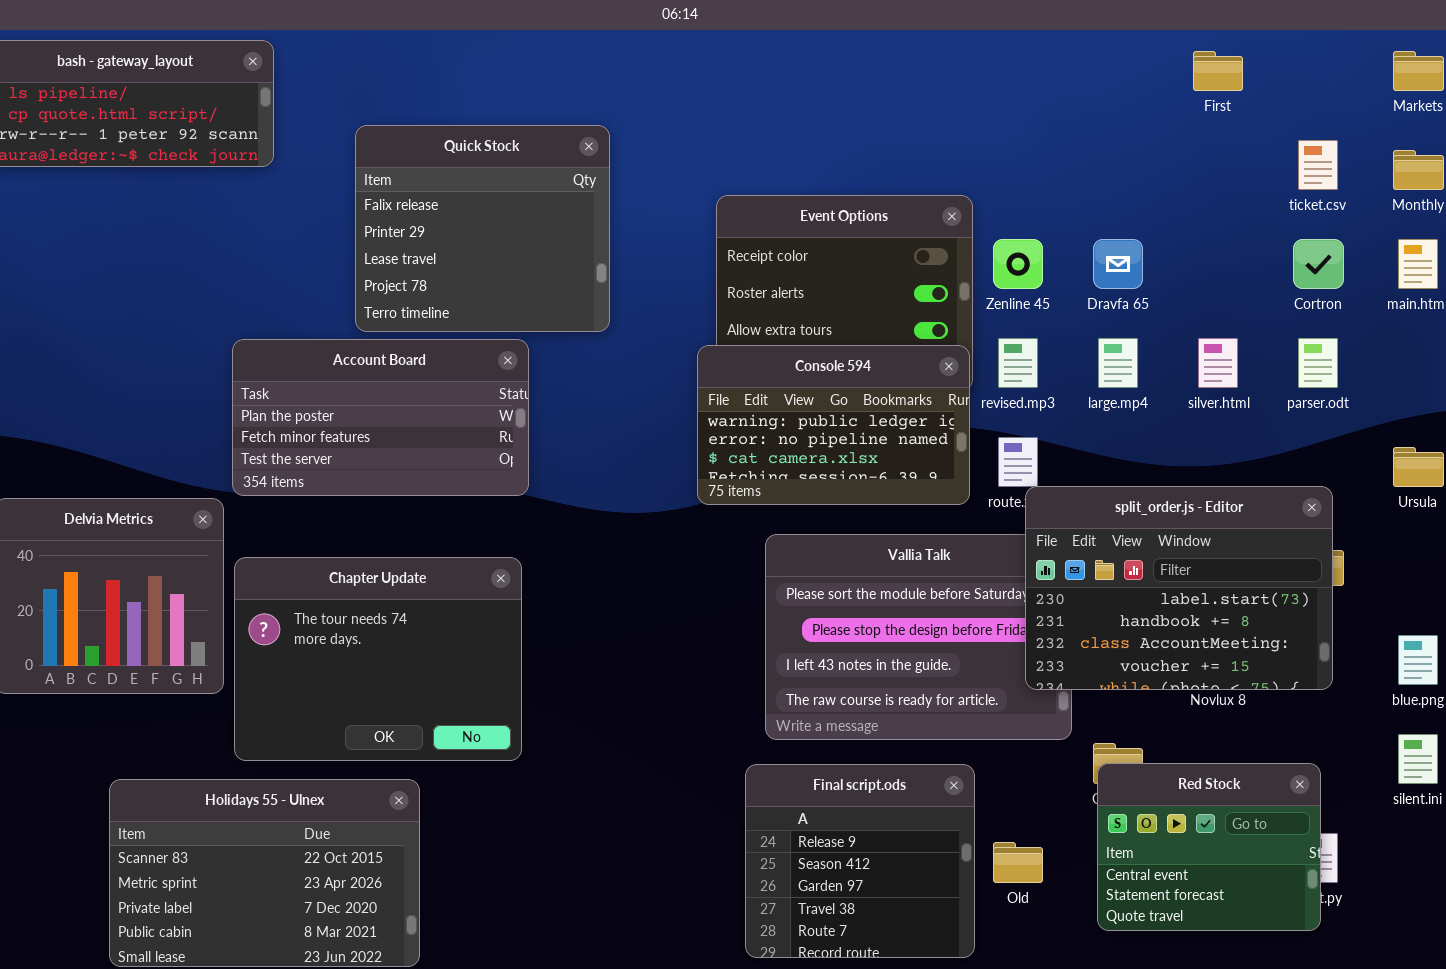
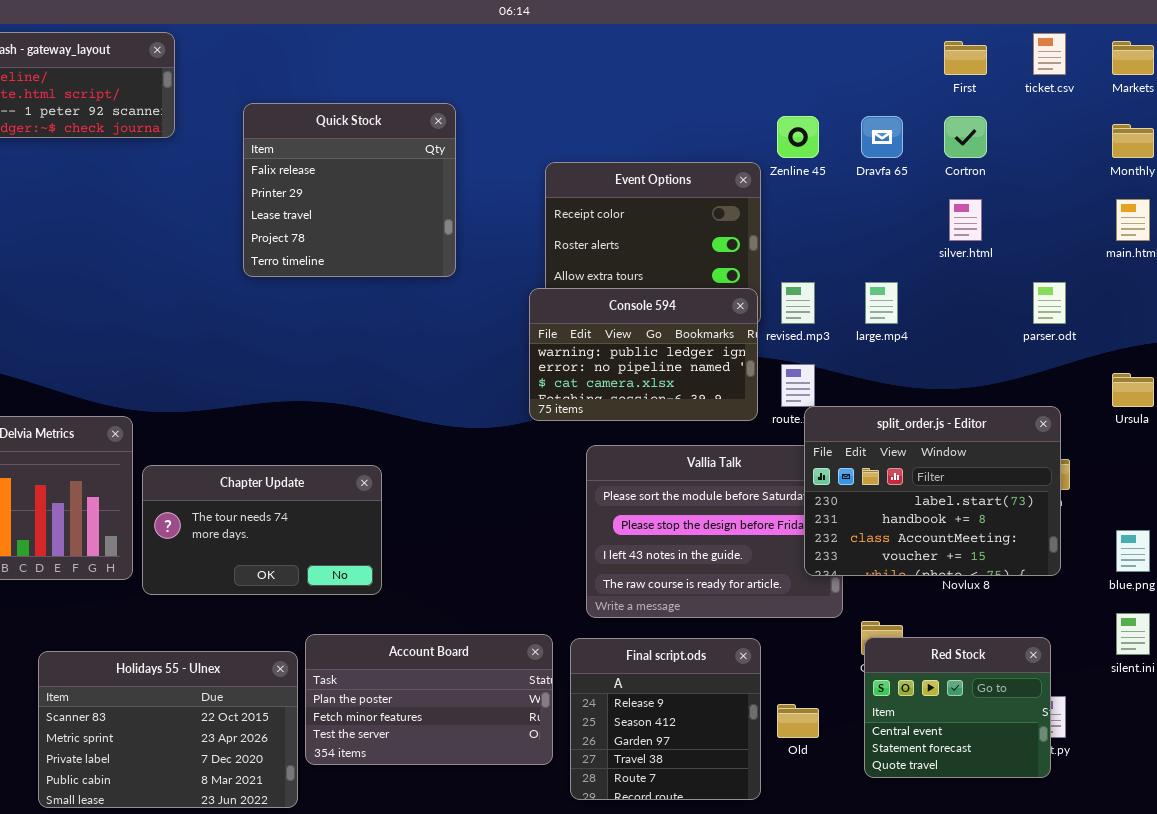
ticket.csv: [1298,140,1338,190] -> [1033,33,1066,75], moved
Zenline 45: [993,239,1043,289] -> [777,116,819,158], moved
Dravfa 65: [1093,239,1143,289] -> [861,116,903,158], moved
Cortron: [1293,239,1344,289] -> [944,116,987,158], moved
silver.html: [1198,338,1238,388] -> [949,199,982,241], moved
Account Board: [232,339,529,496] -> [305,634,553,765], moved
Chapter Update: [234,557,522,761] -> [142,465,382,595], resized

